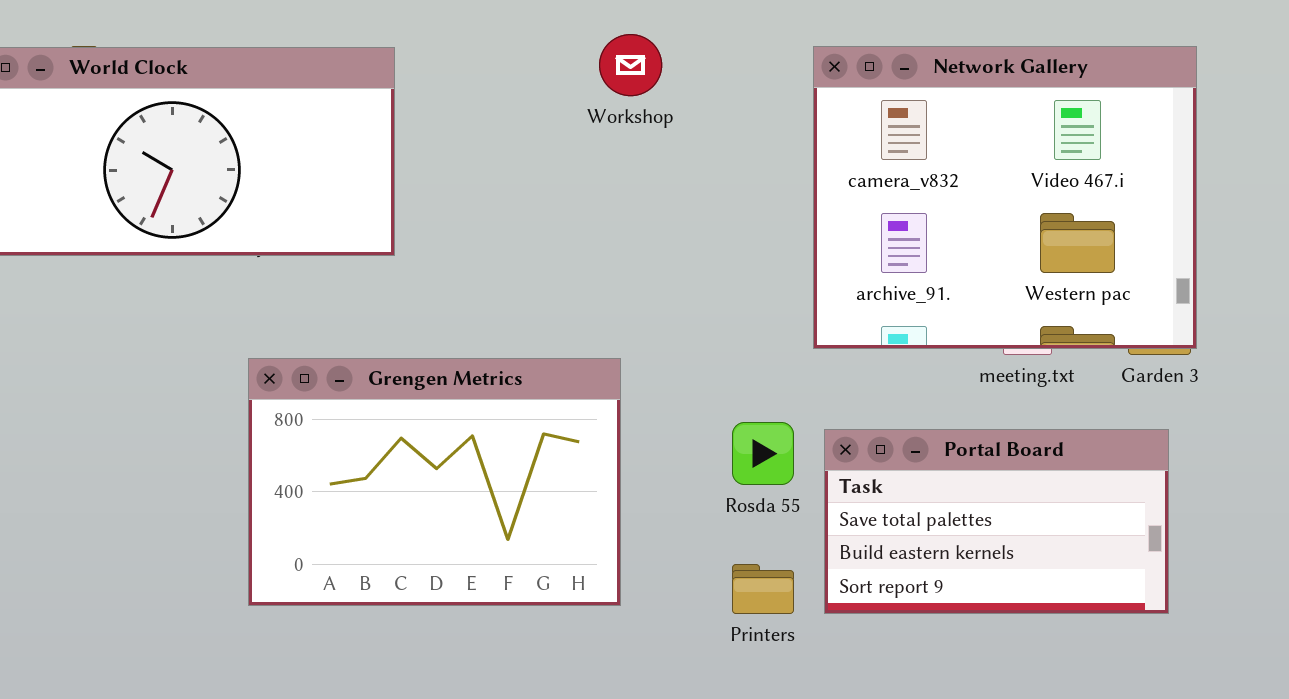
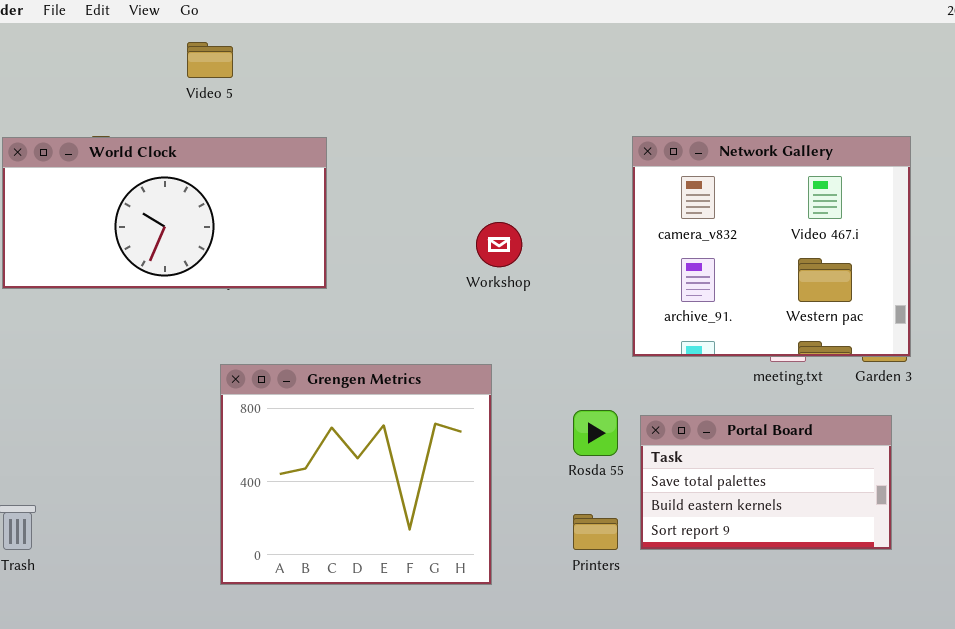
Workshop: [599,34,662,96] -> [476,222,522,267], moved
Grengen Metrics: [248,358,621,606] -> [220,364,492,585], resized

